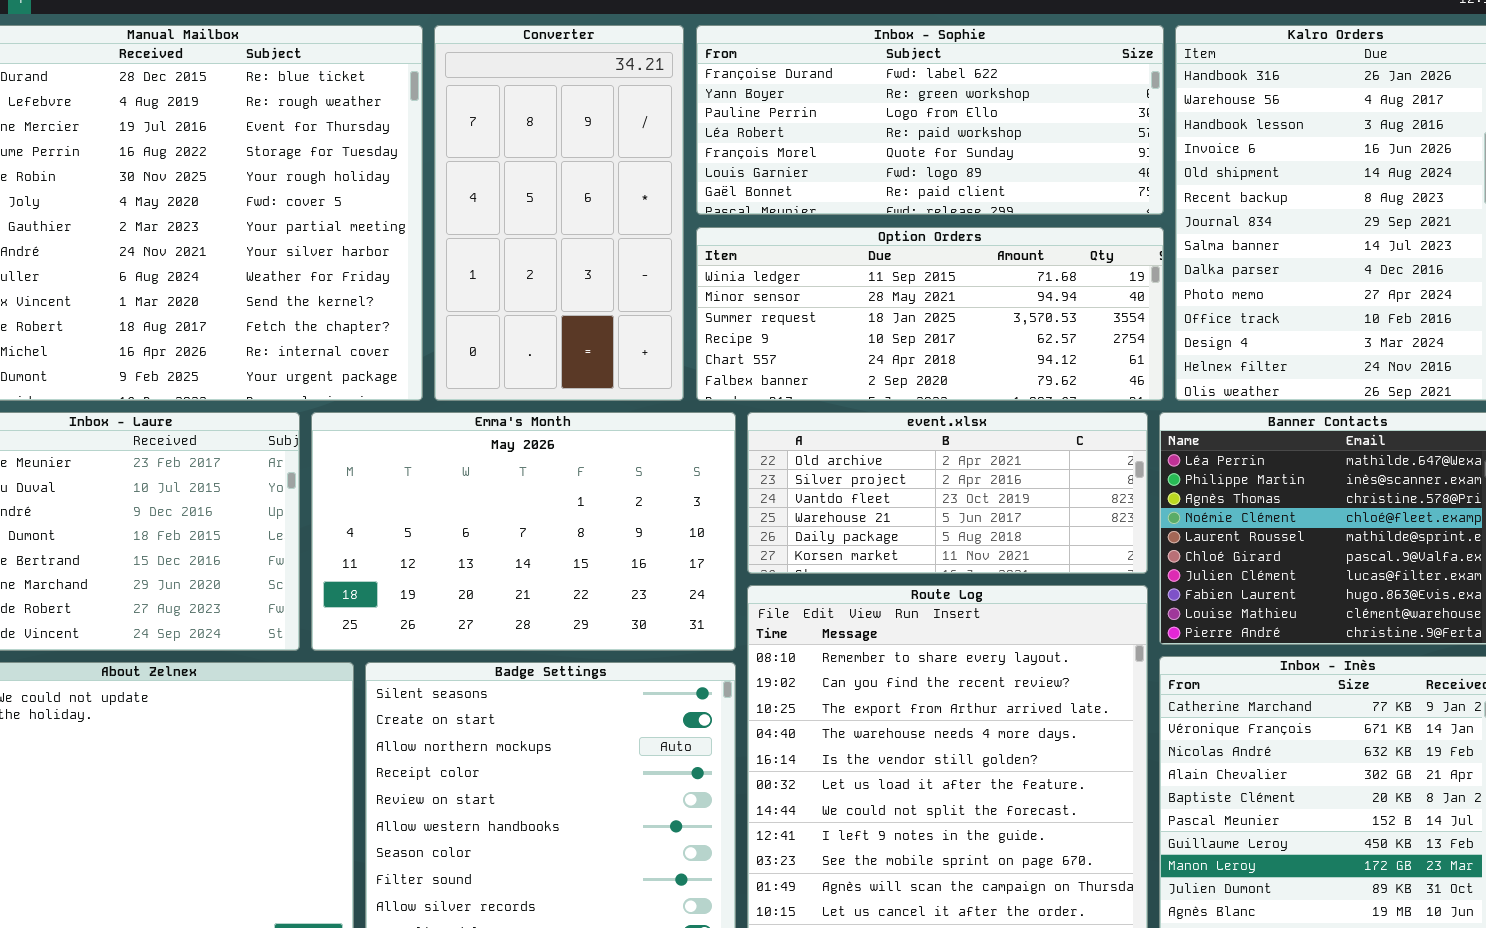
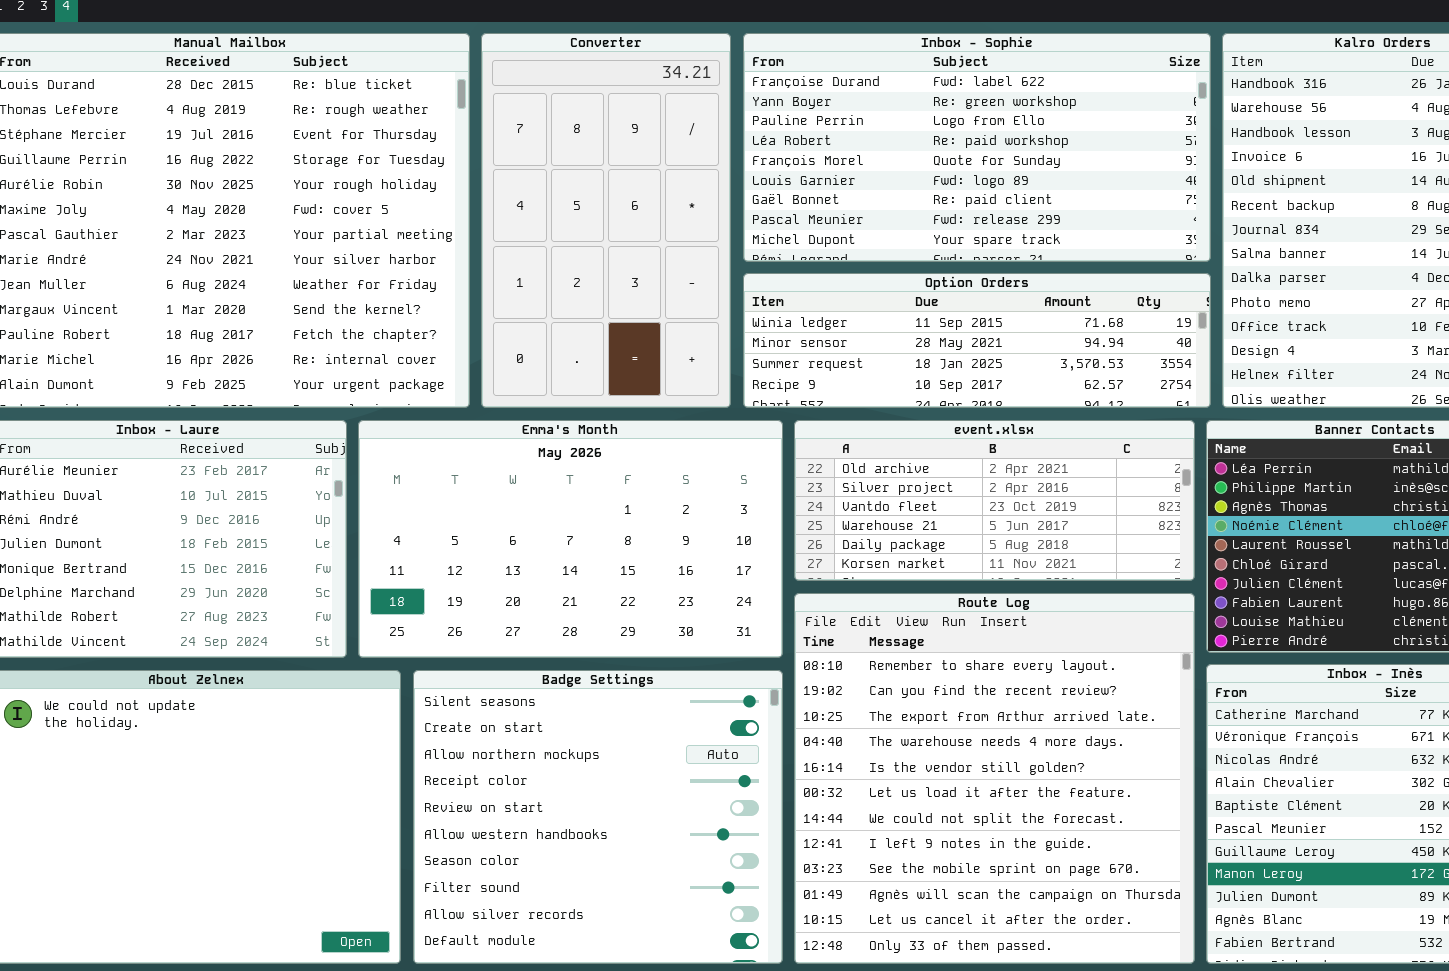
Inbox - Sophie: [696,25,1164,215] -> [743,33,1211,262], resized
Option Orders: [696,227,1164,401] -> [743,273,1211,408], resized

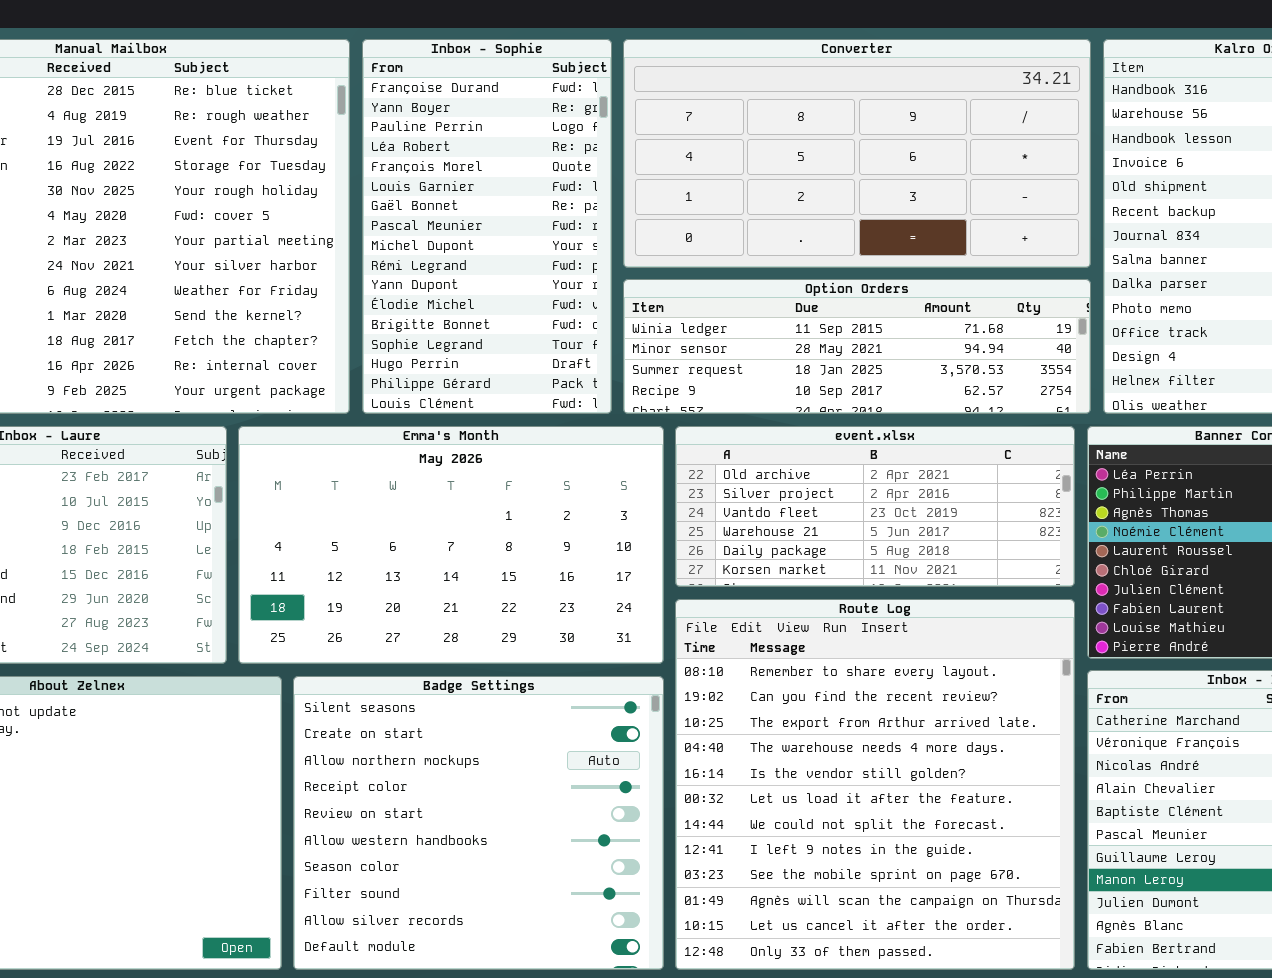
Converter: [481,33,731,408] -> [623,39,1091,268], moved, resized
Inbox - Sophie: [743,33,1211,262] -> [362,39,612,414], moved, resized

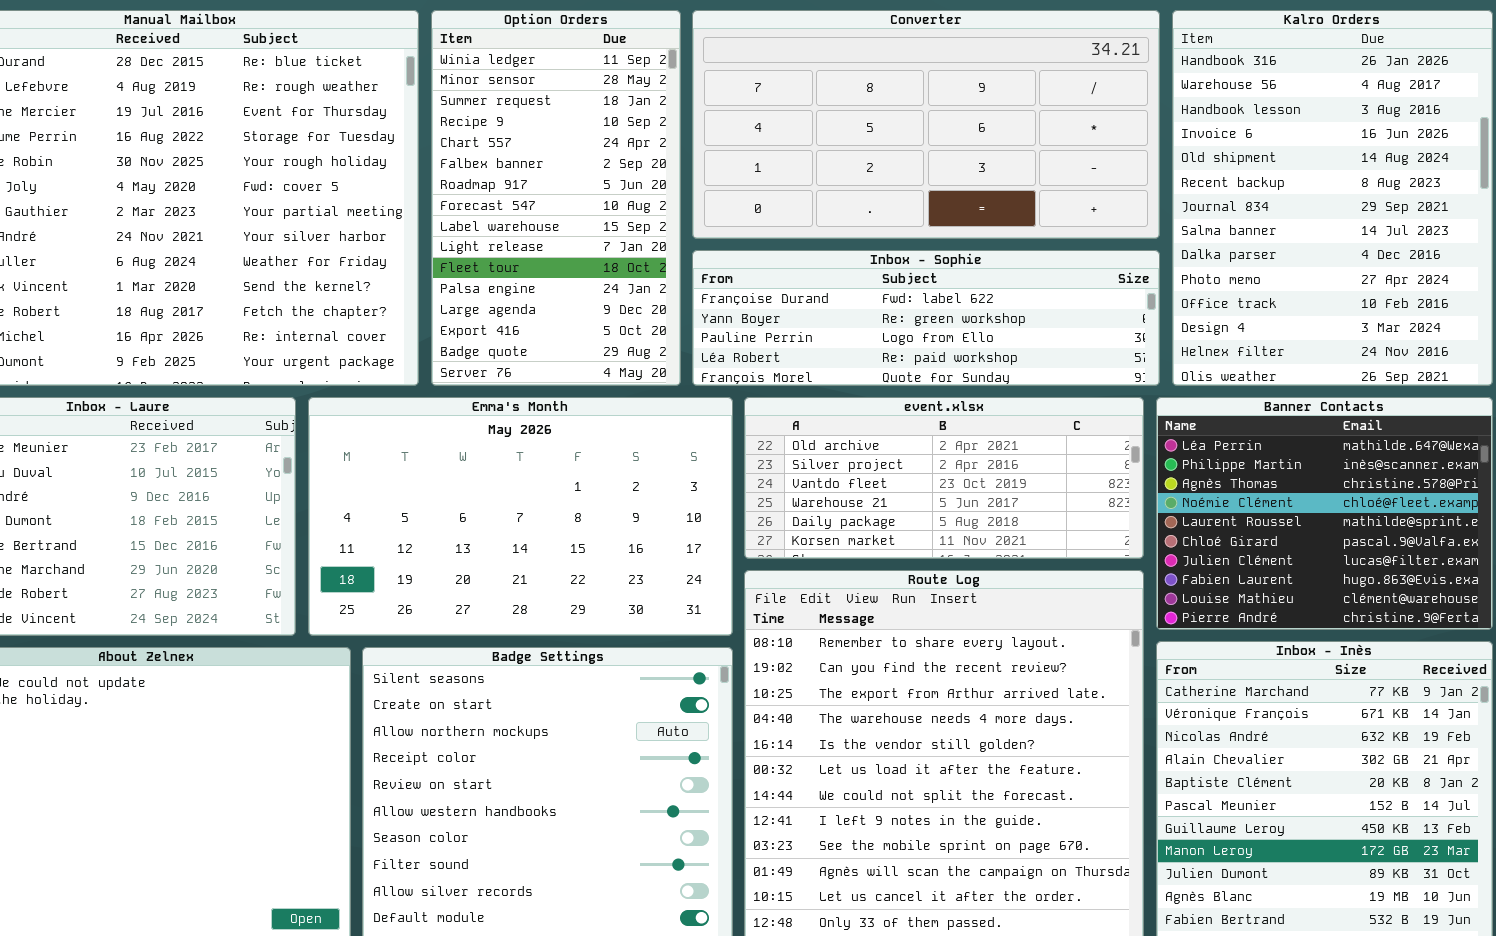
Inbox - Sophie: [362,39,612,414] -> [692,250,1160,386], moved, resized
Option Orders: [623,279,1091,414] -> [431,10,681,386], moved, resized

